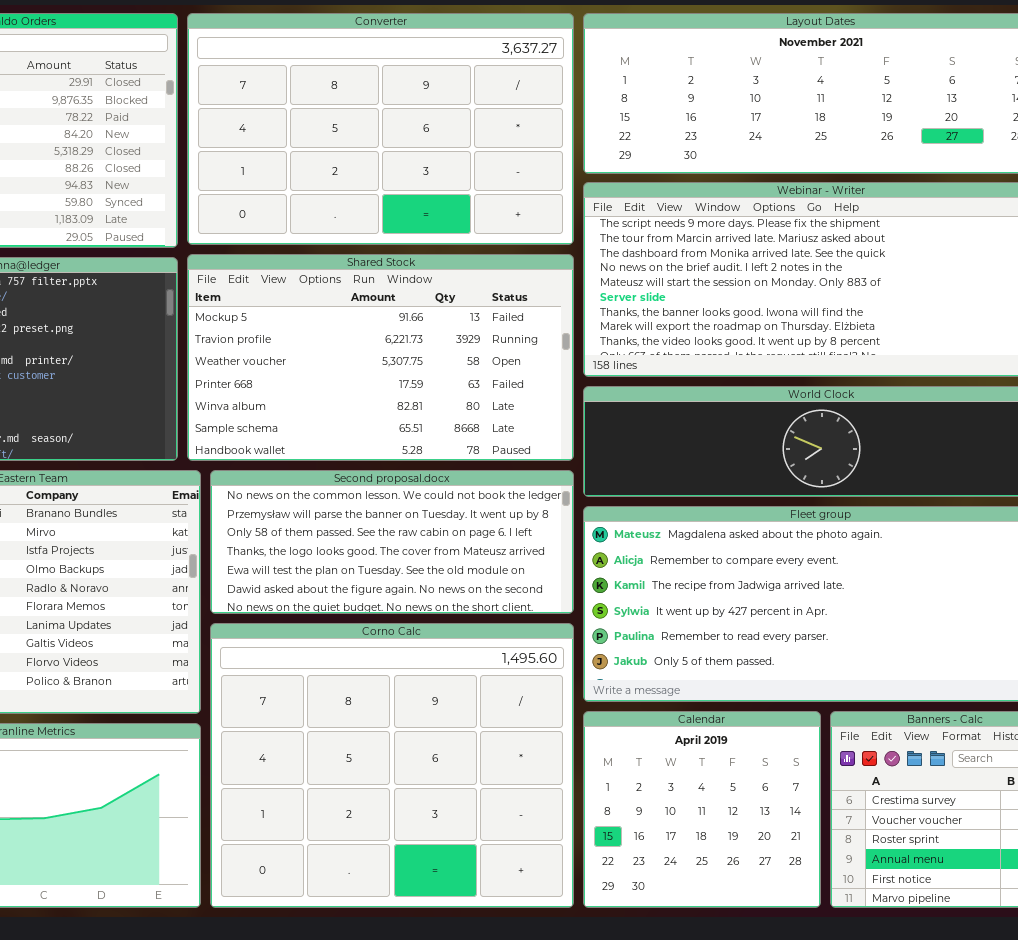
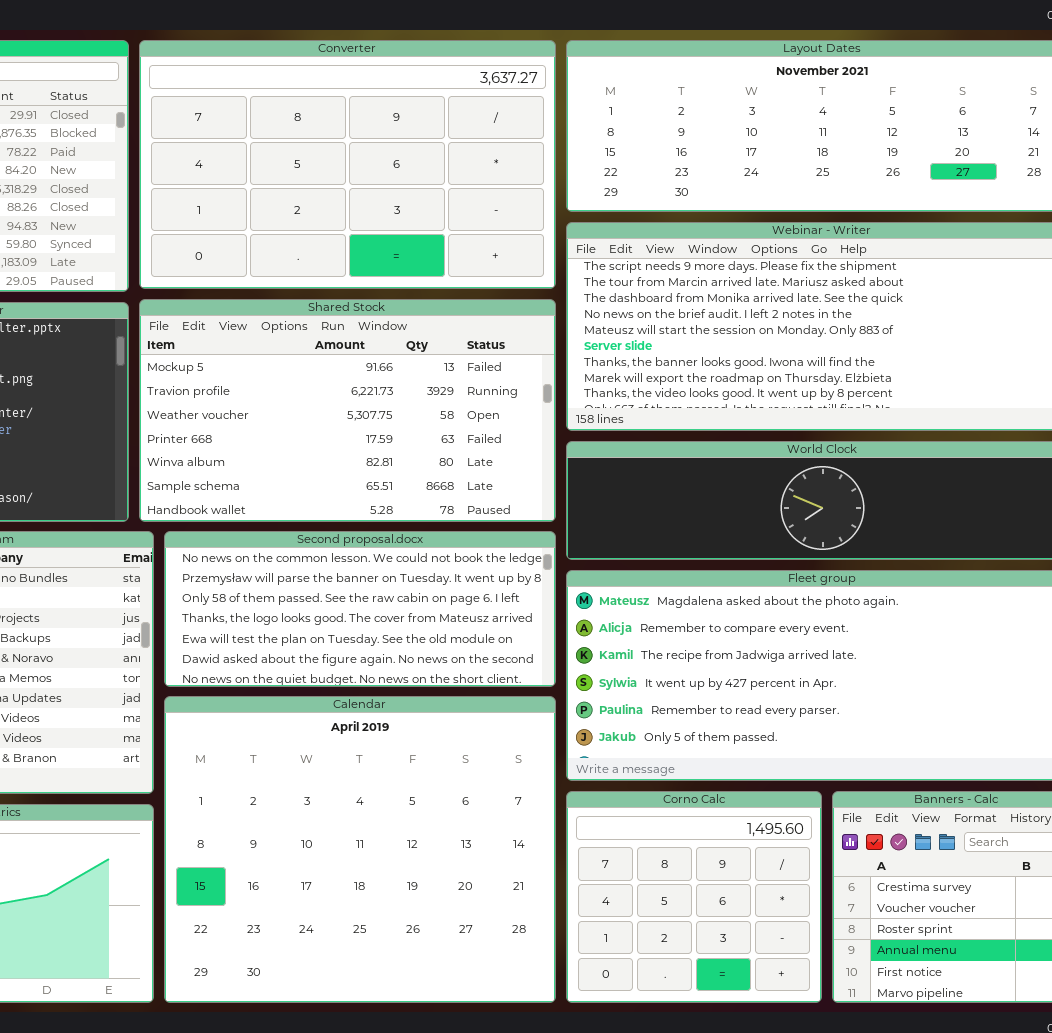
Corno Calc: [210,623,574,908] -> [566,791,822,1003], moved, resized
Calendar: [583,711,821,908] -> [164,696,556,1003], moved, resized

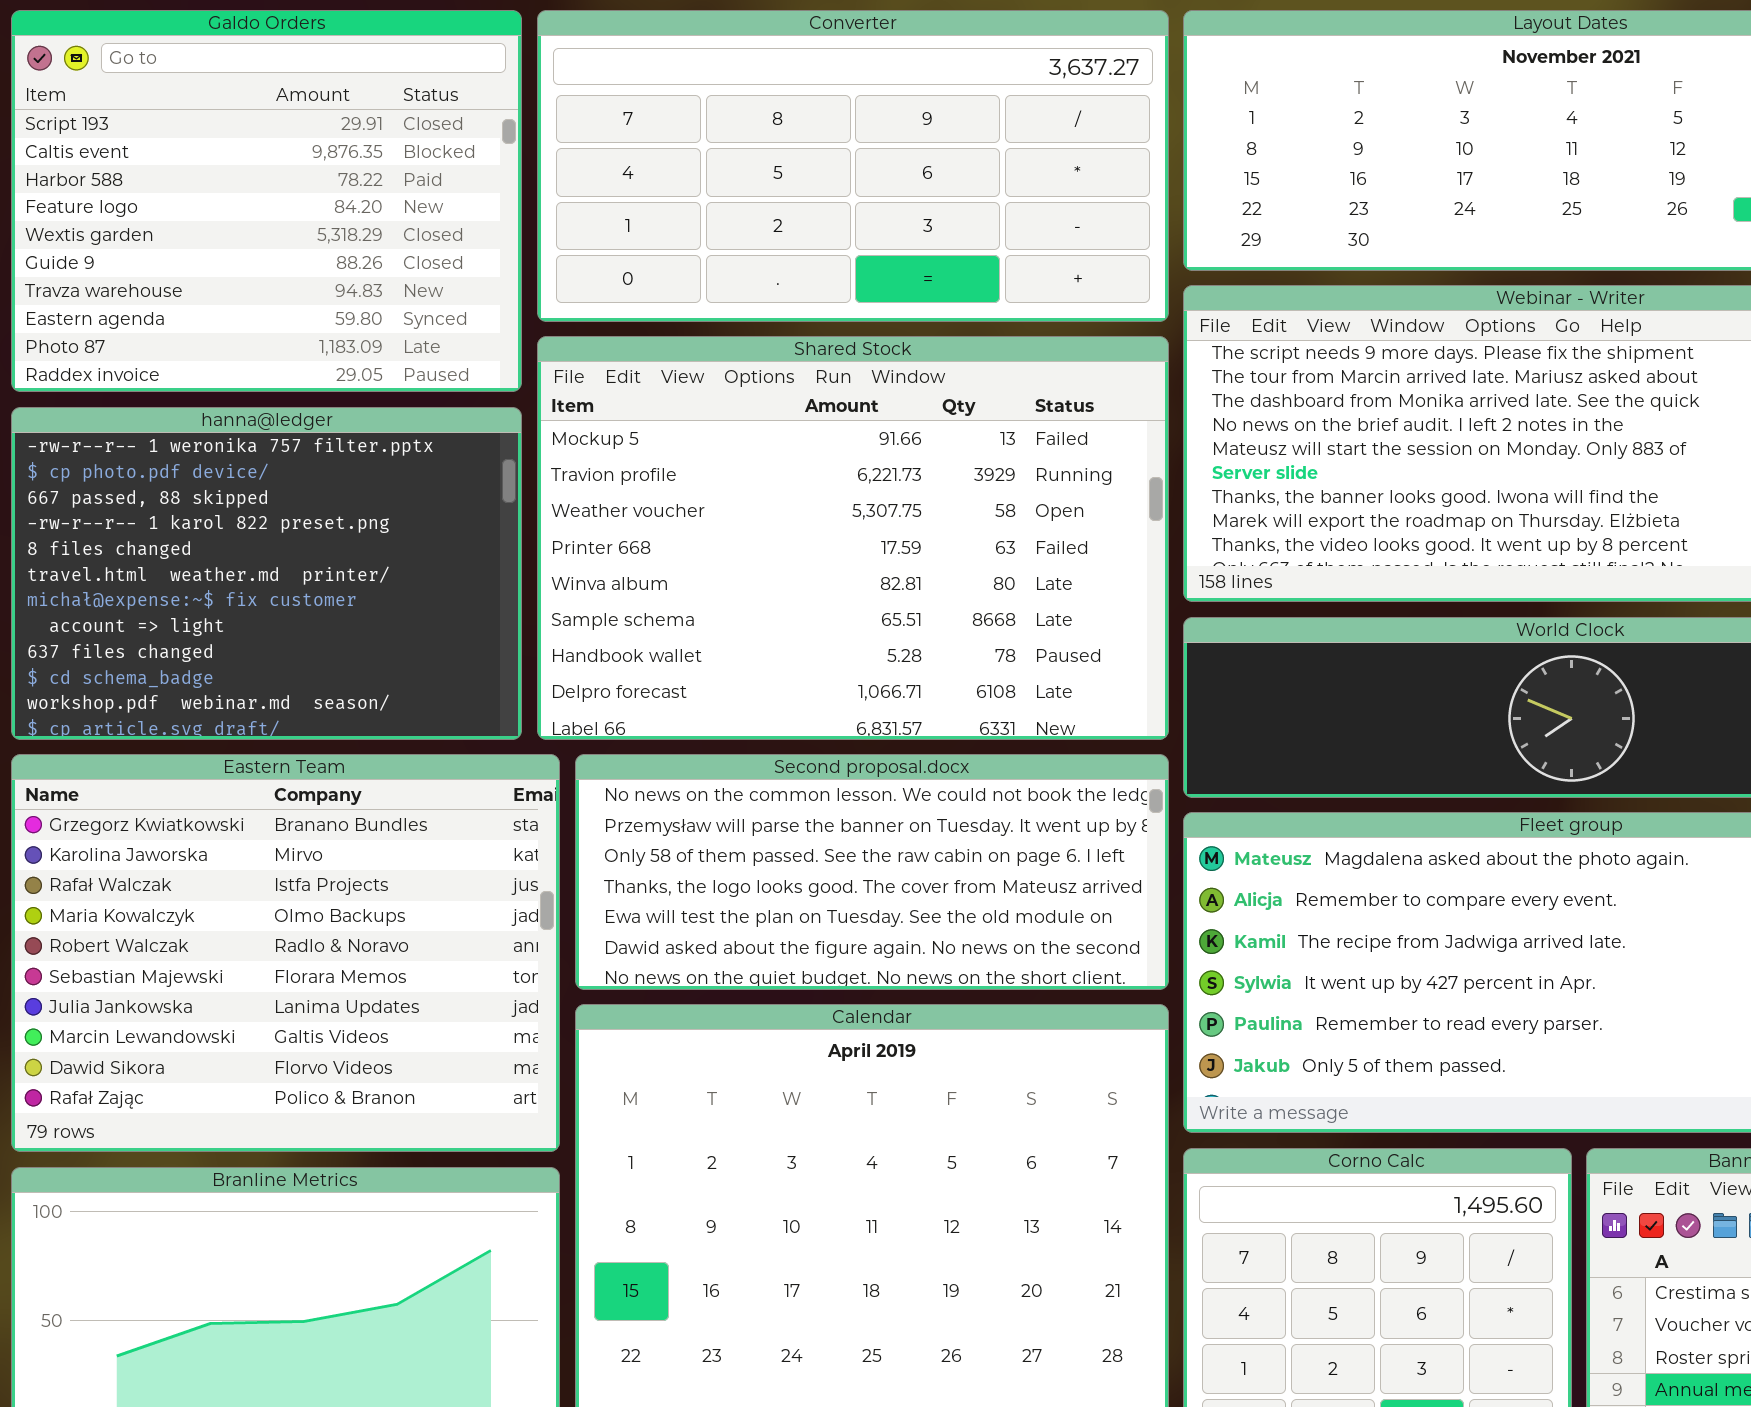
Converter: [139,40,556,289] -> [537,10,1169,322], resized
Shared Stock: [139,299,556,522] -> [537,336,1169,740], resized

